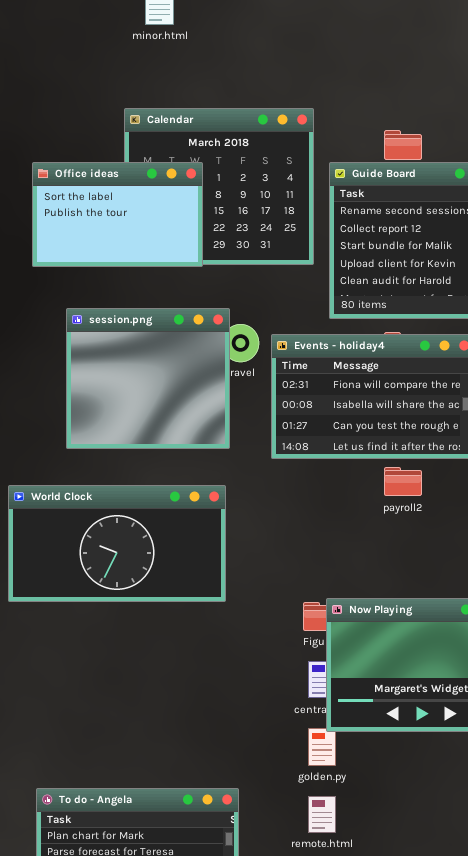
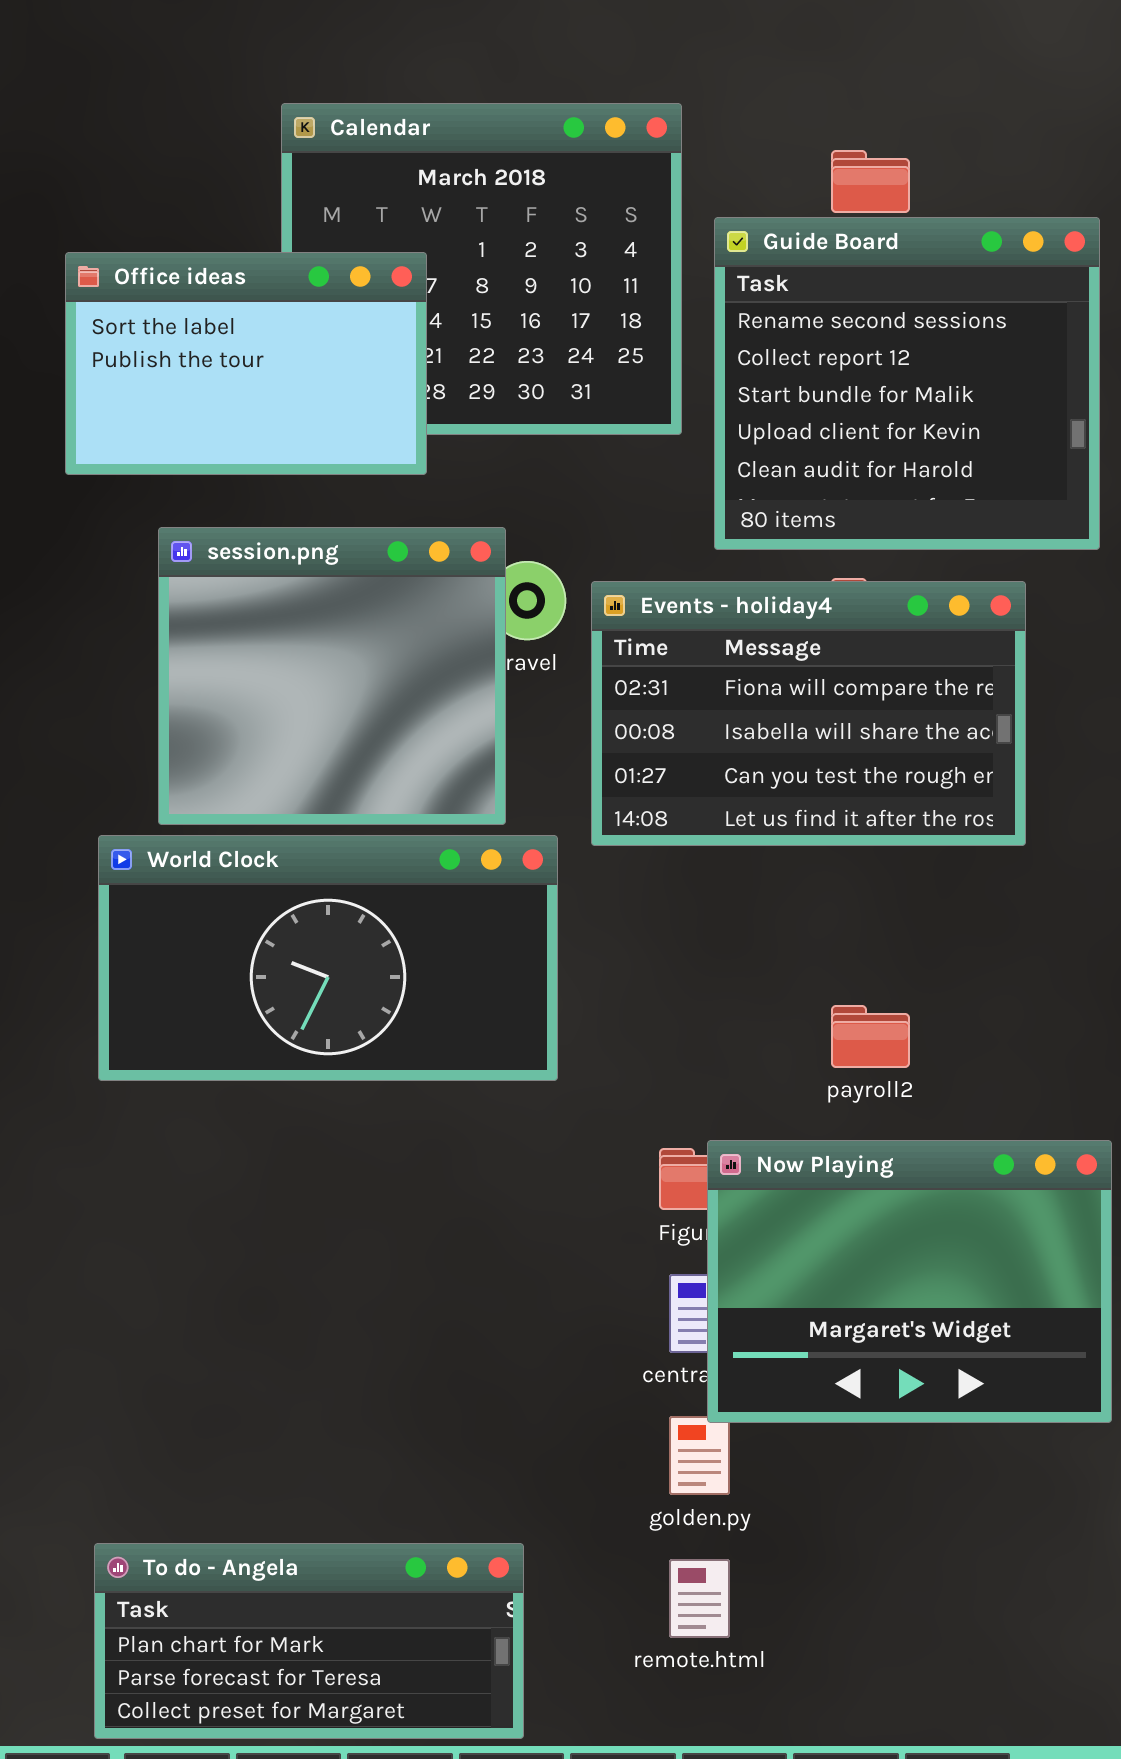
Office ideas: [32,162,203,267] -> [65,252,427,475], moved
payroll2: [384,467,422,496] -> [831,1005,910,1068], moved
World Clock: [8,485,226,602] -> [98,835,558,1081], moved

